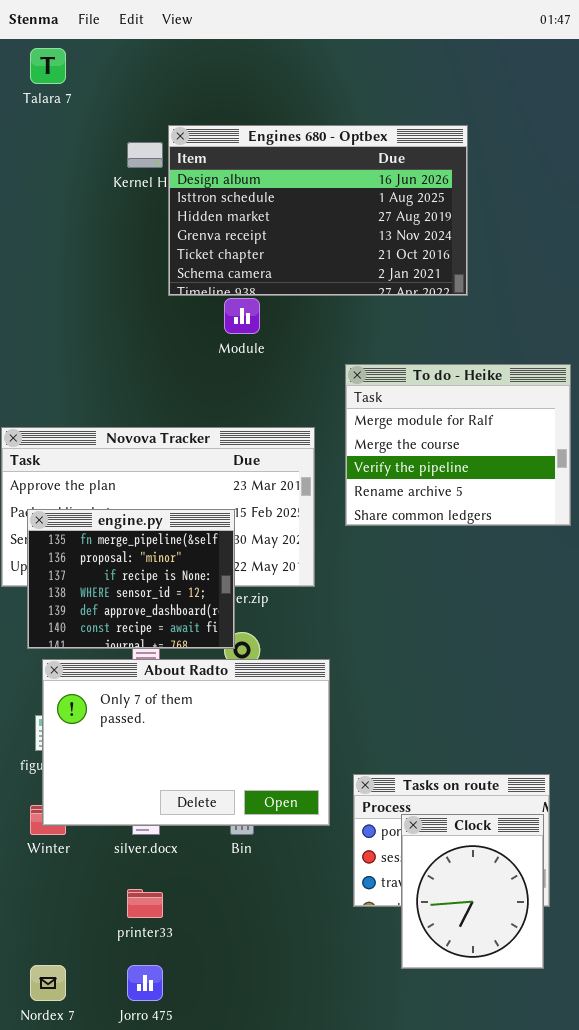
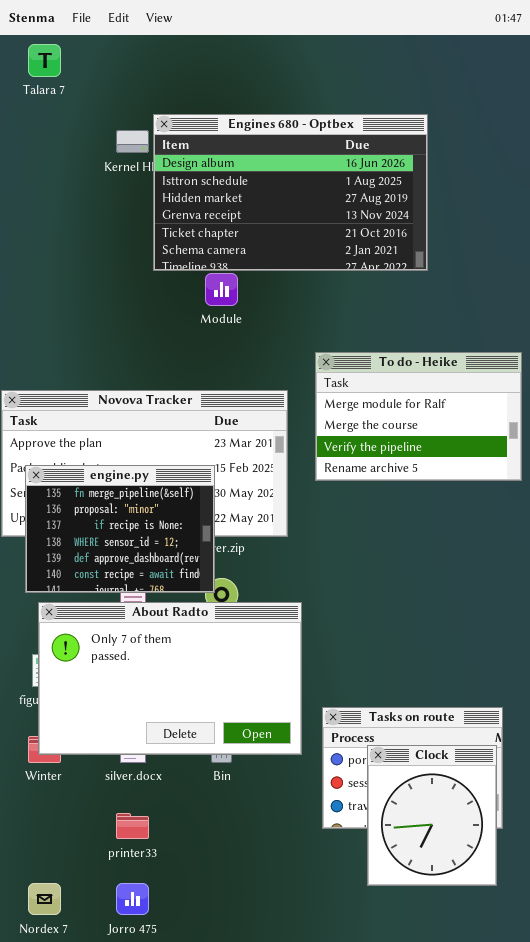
To do - Heike: [345,364,571,526] -> [315,352,522,481], resized

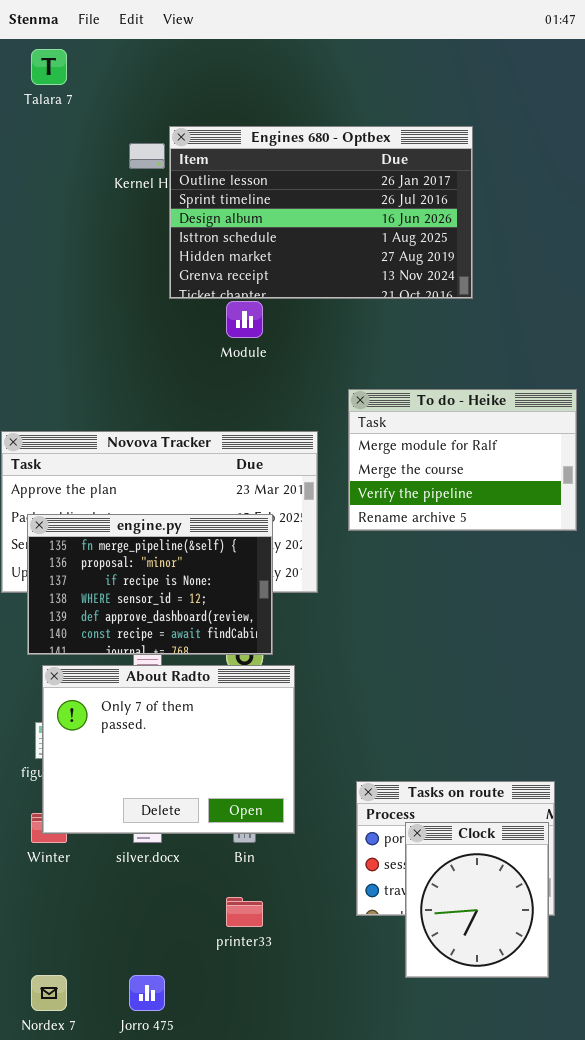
Engines 680 - Optbex: [153,114,428,271] -> [169,126,473,299], scrolled up 2 rows
engine.py: [25,465,215,593] -> [27,514,273,655], resized
About Radto: [38,602,302,755] -> [42,665,295,834], resized
printer33: [116,813,149,839] -> [226,897,263,927], moved

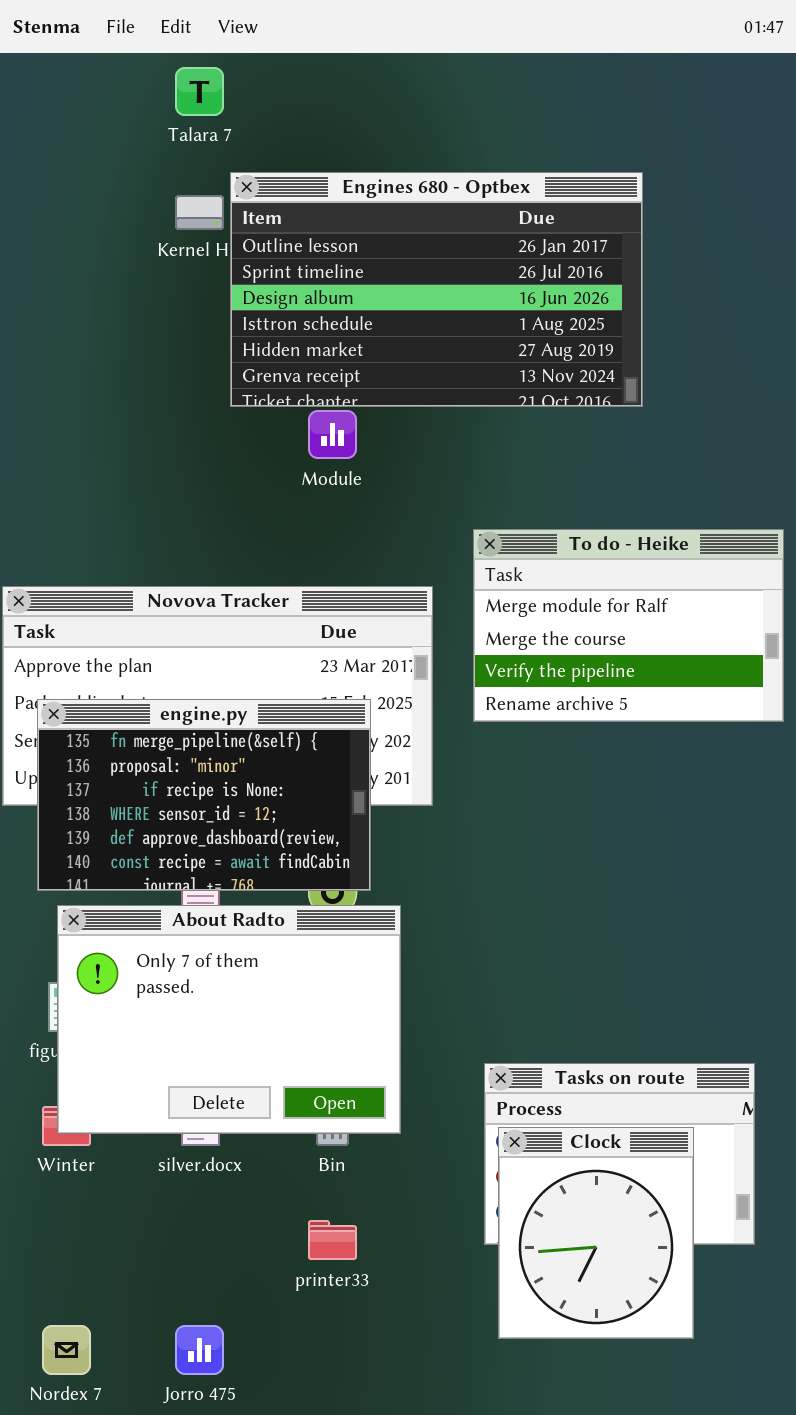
Talara 7: [31,49,67,85] -> [175,67,224,116], moved
Clock: [405,822,549,978] -> [498,1127,694,1339], moved

